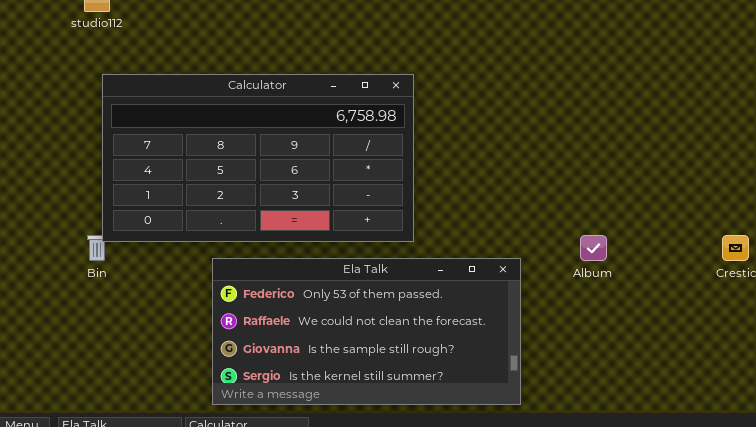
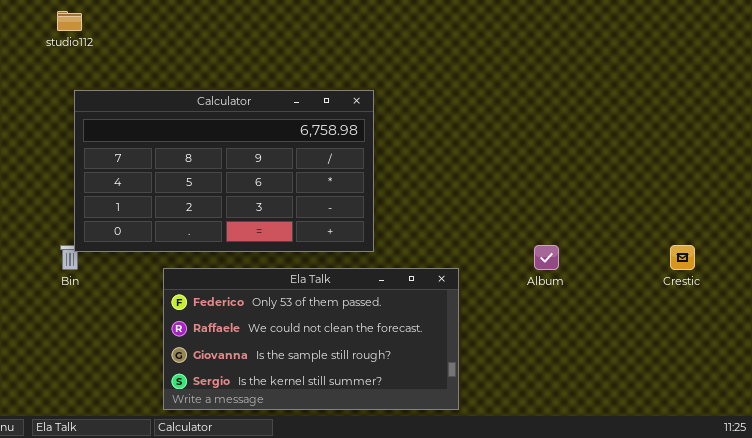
Ela Talk: [212,258,521,405] -> [163,268,459,410], moved

